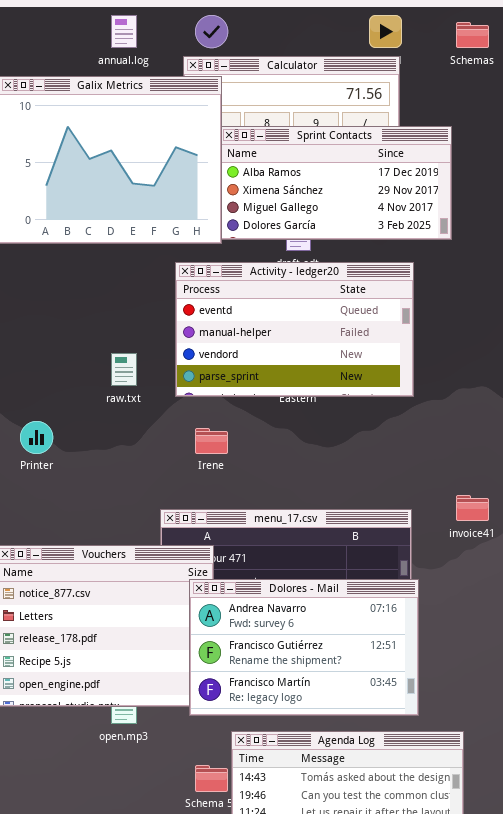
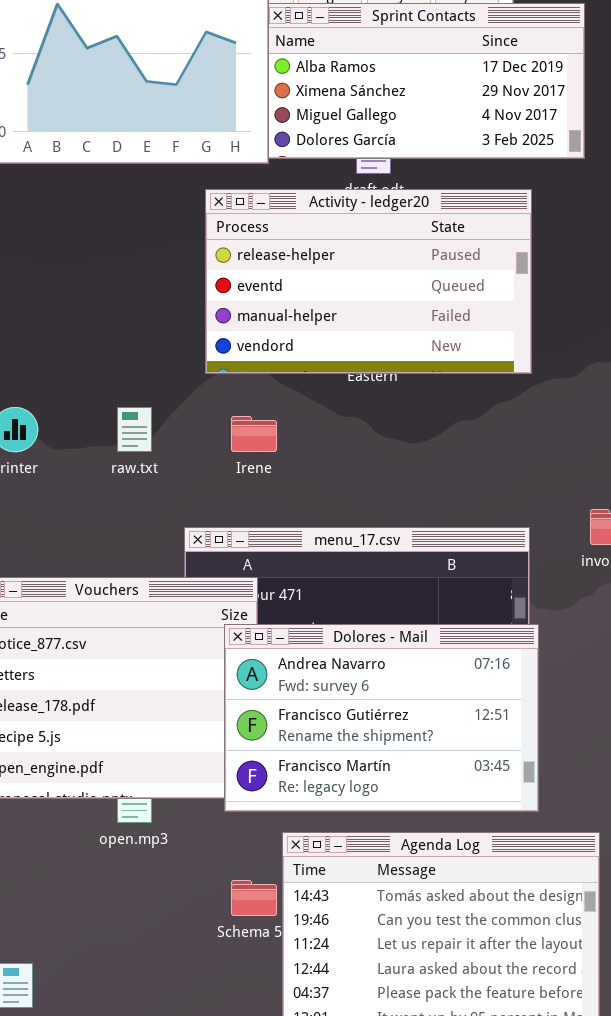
Activity - ledger20: [175,262,414,397] -> [205,189,532,374], scrolled up 1 row
raw.txt: [111,353,137,386] -> [117,407,152,452], moved

